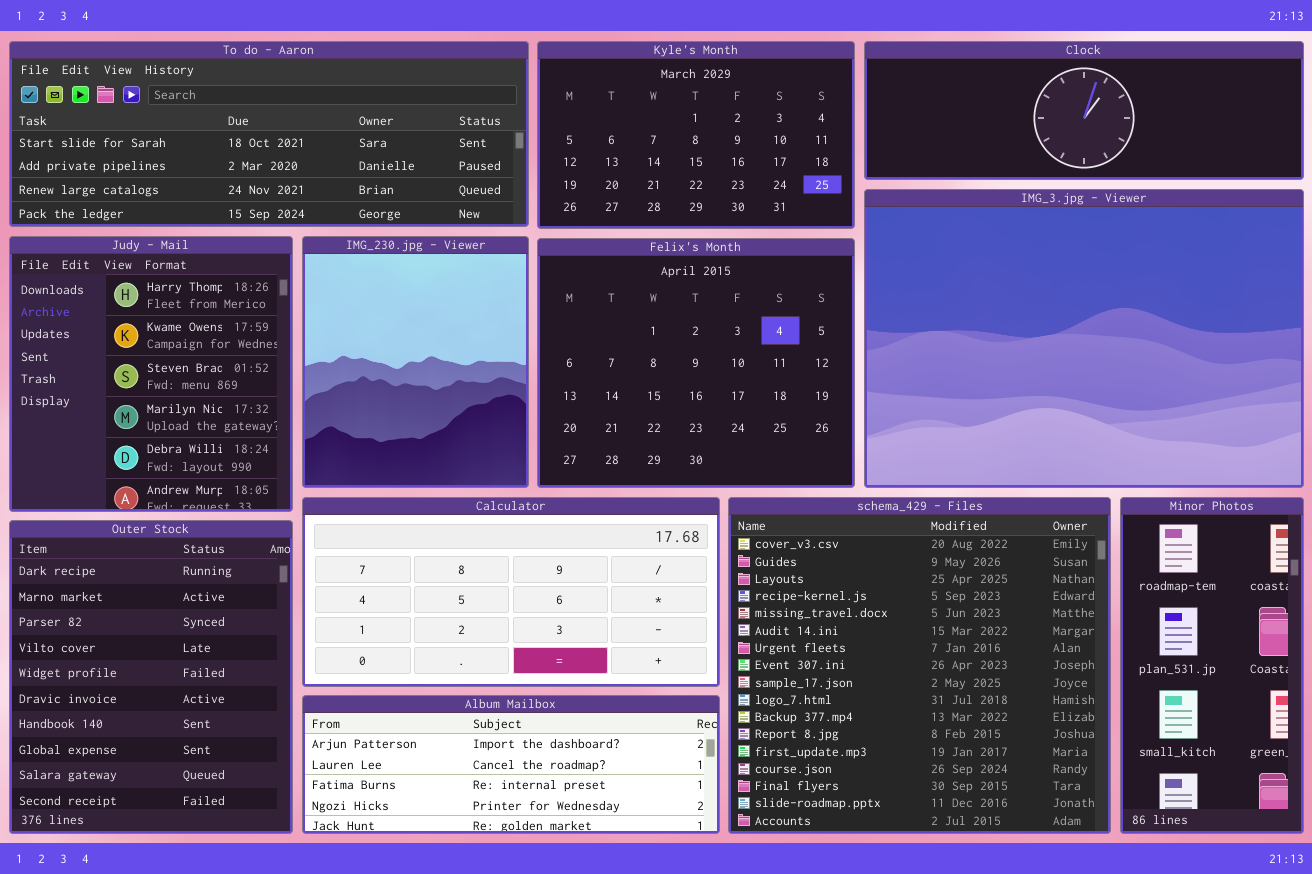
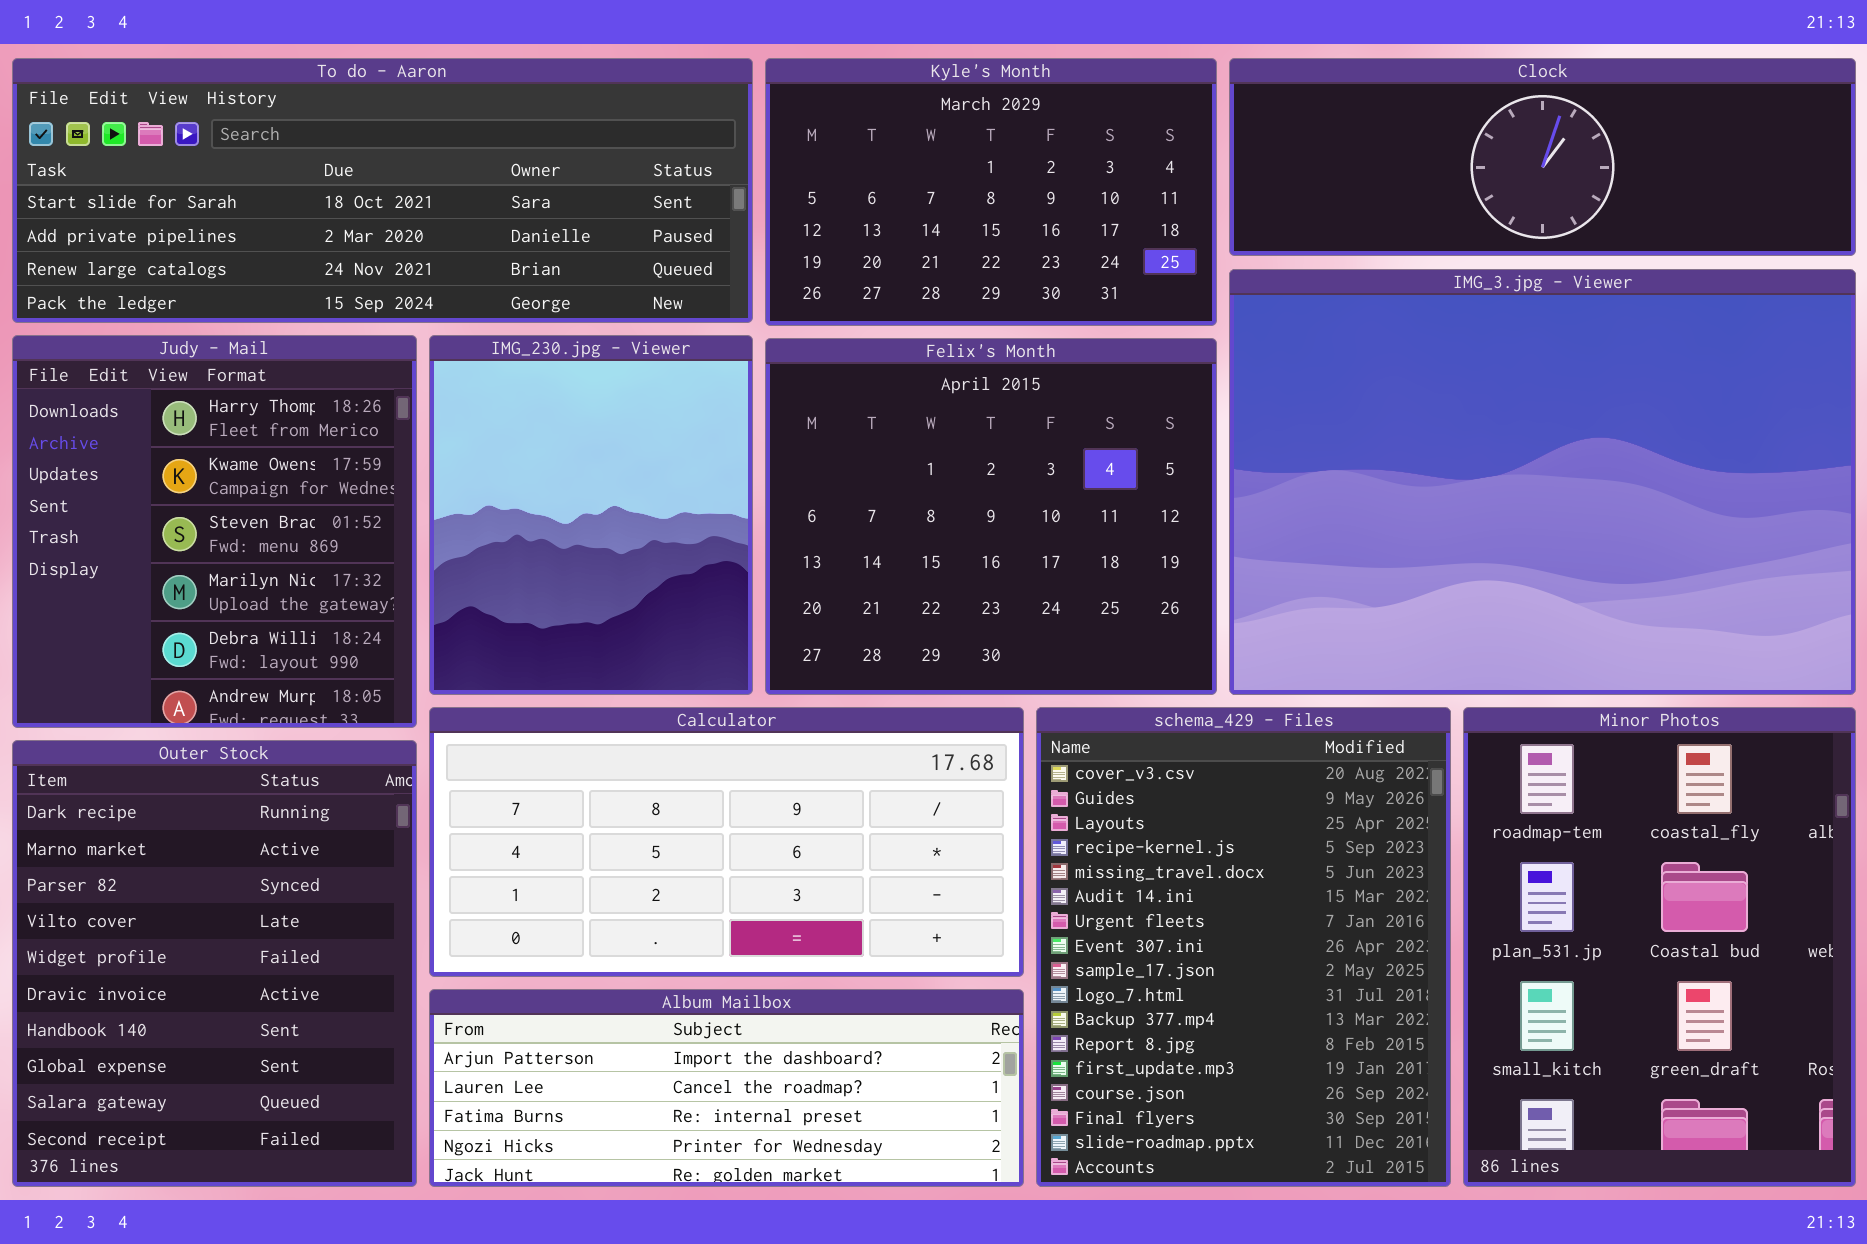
schema_429 - Files: [728,497,1111,834] -> [1036,707,1451,1187], resized
Minor Photos: [1120,497,1304,834] -> [1463,707,1856,1187], resized

